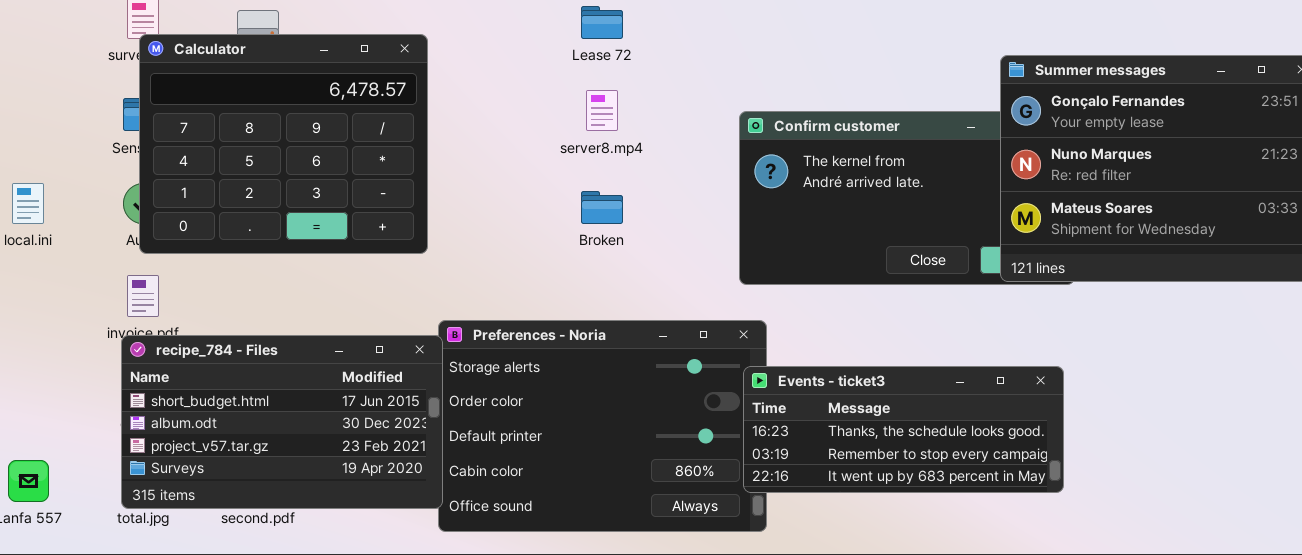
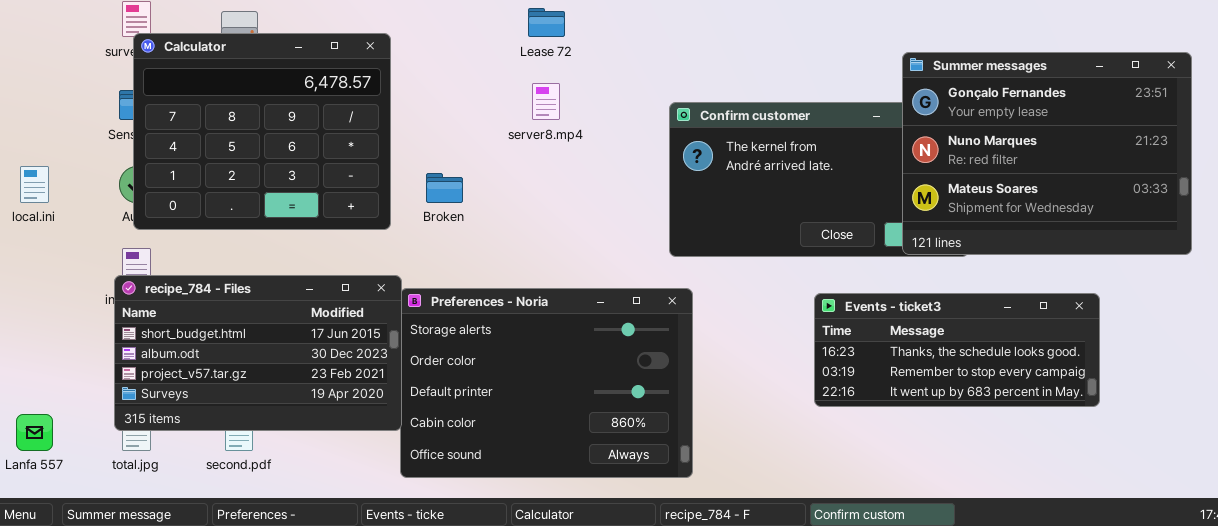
Broken: [581,191,623,224] -> [426,173,463,203], moved
recipe_784 - Files: [121,335,443,509] -> [114,275,402,431], moved
Events - ticket3: [743,366,1064,493] -> [814,293,1100,407], moved

